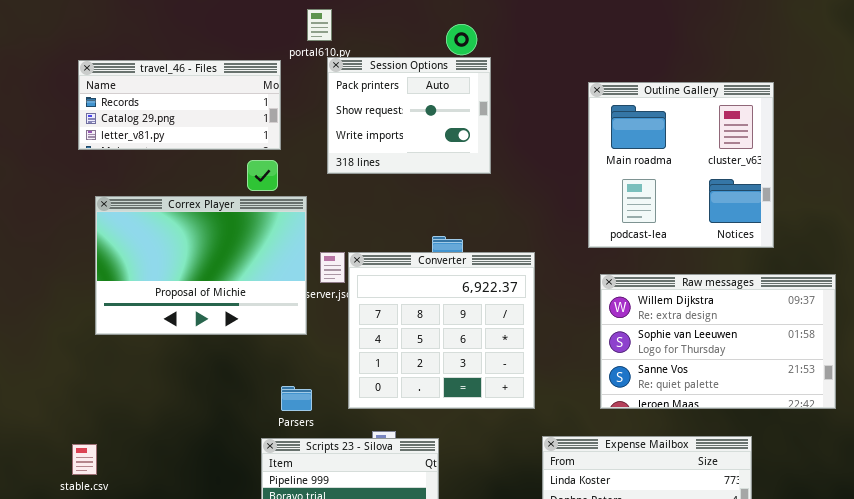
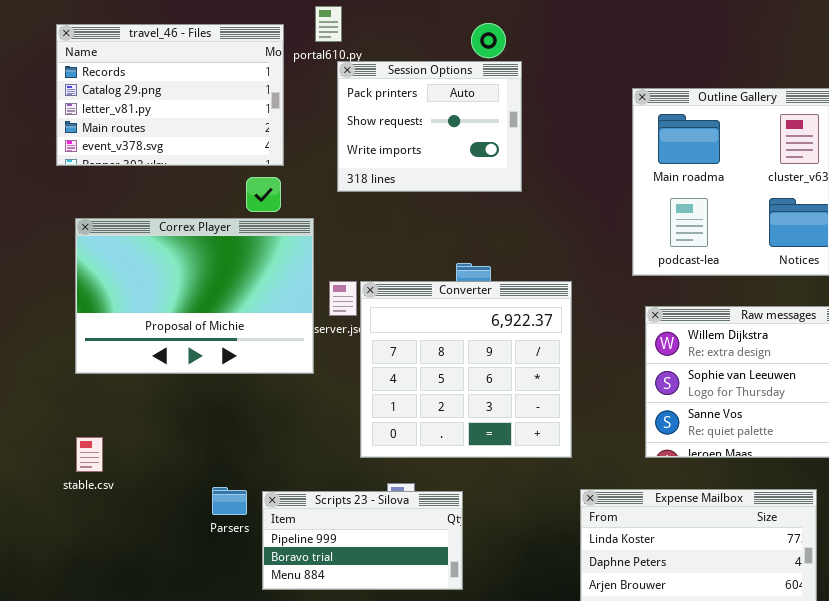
travel_46 - Files: [78,60,281,150] -> [56,24,284,166], resized
Parsers: [281,386,312,411] -> [212,487,247,515], moved
stable.csv: [72,444,97,475] -> [76,437,103,472], moved

